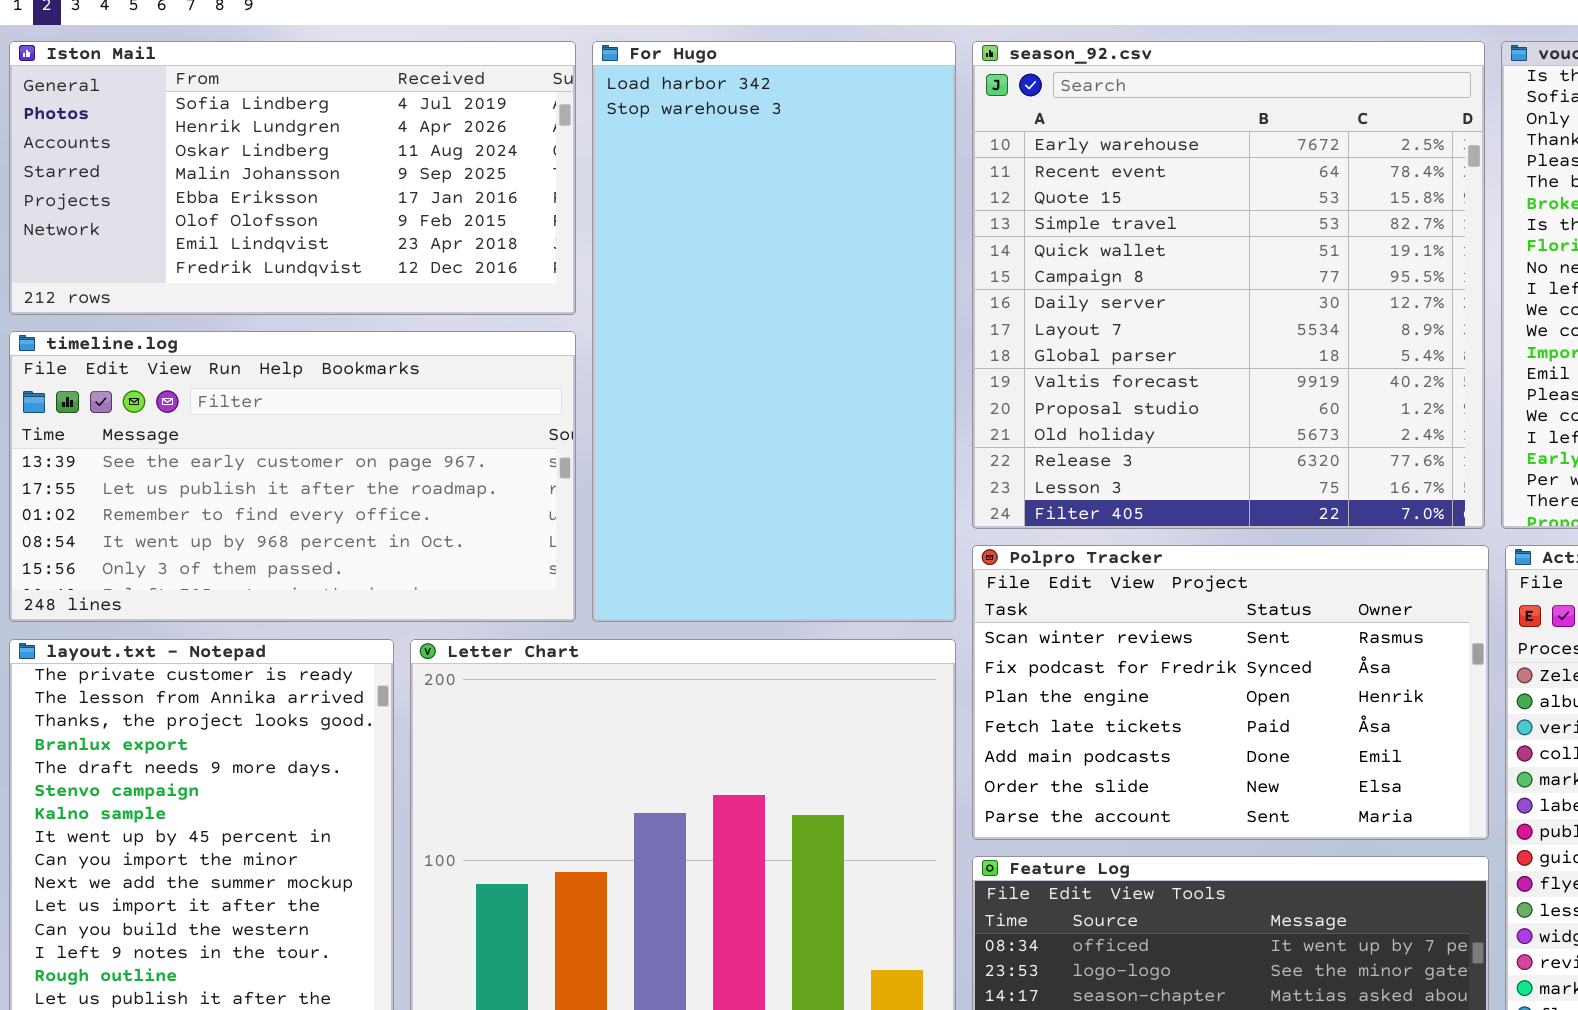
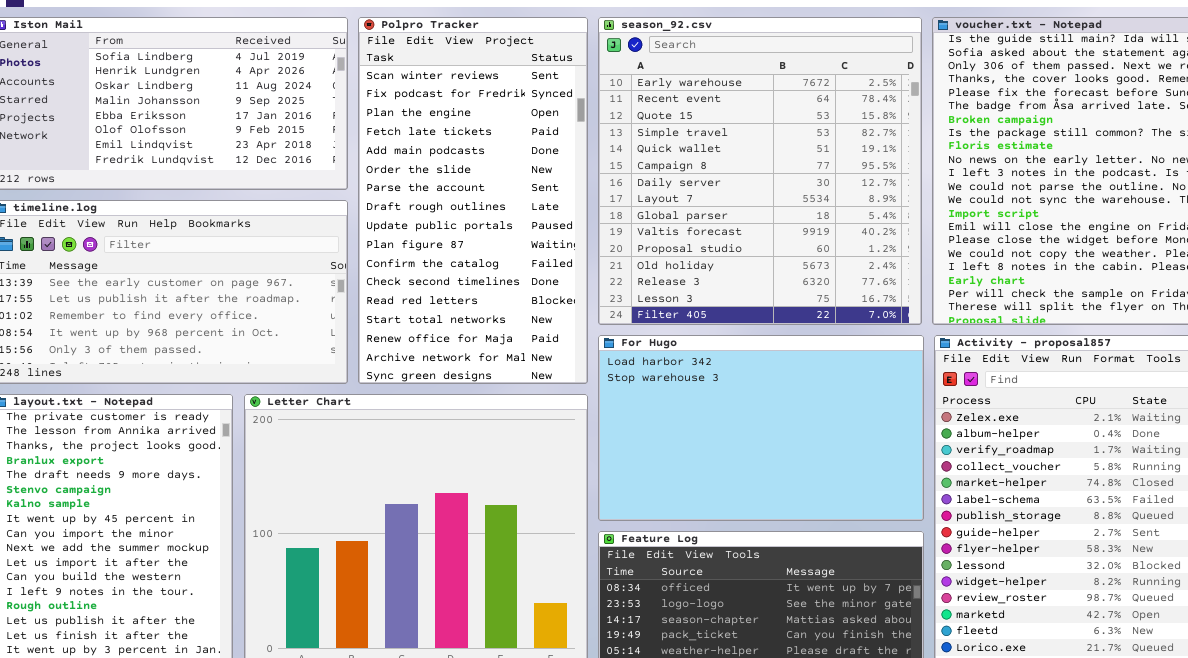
For Hugo: [592,41,956,622] -> [598,335,924,521], moved, resized
Polpro Tracker: [972,545,1489,840] -> [358,17,588,384], moved, resized

